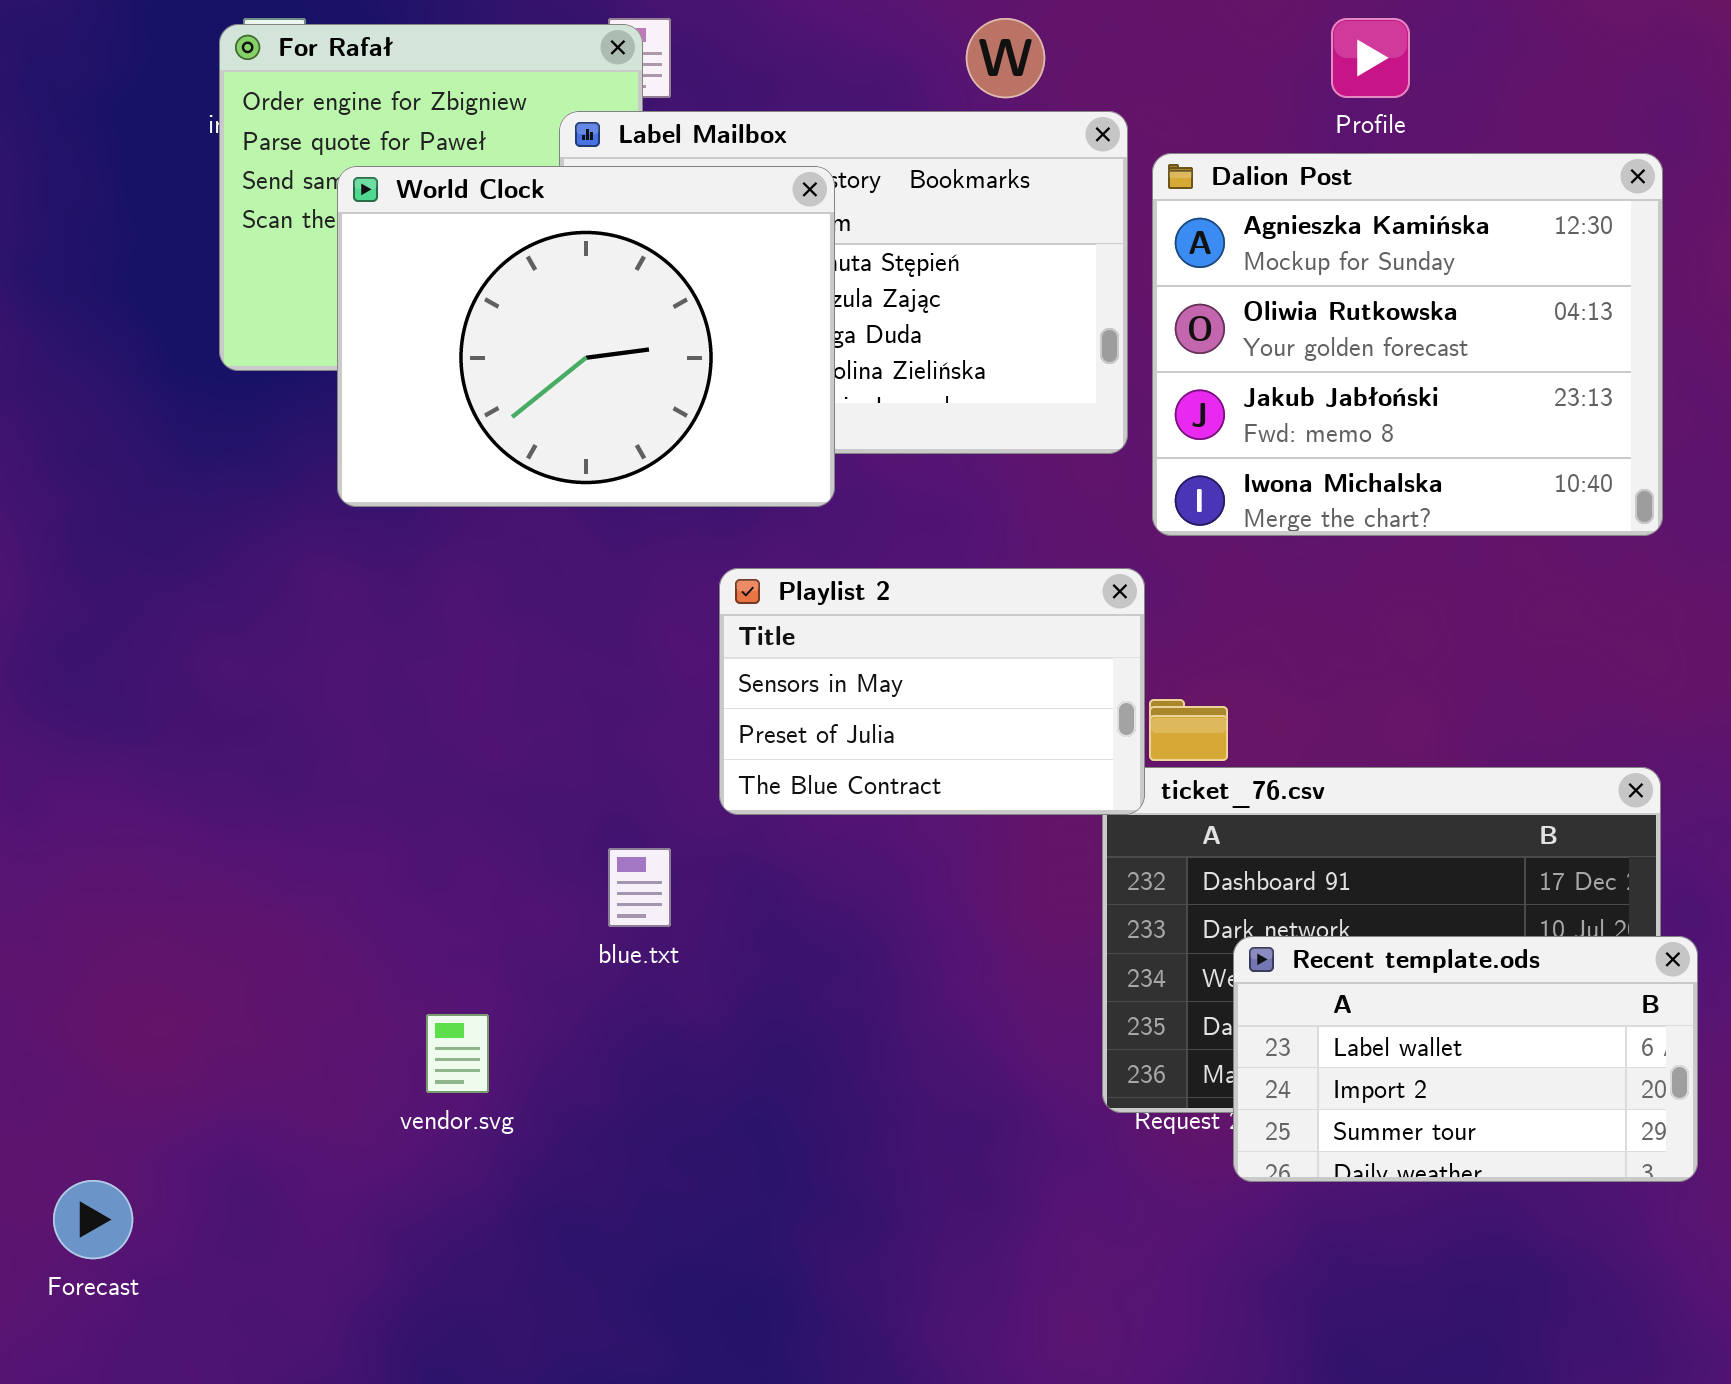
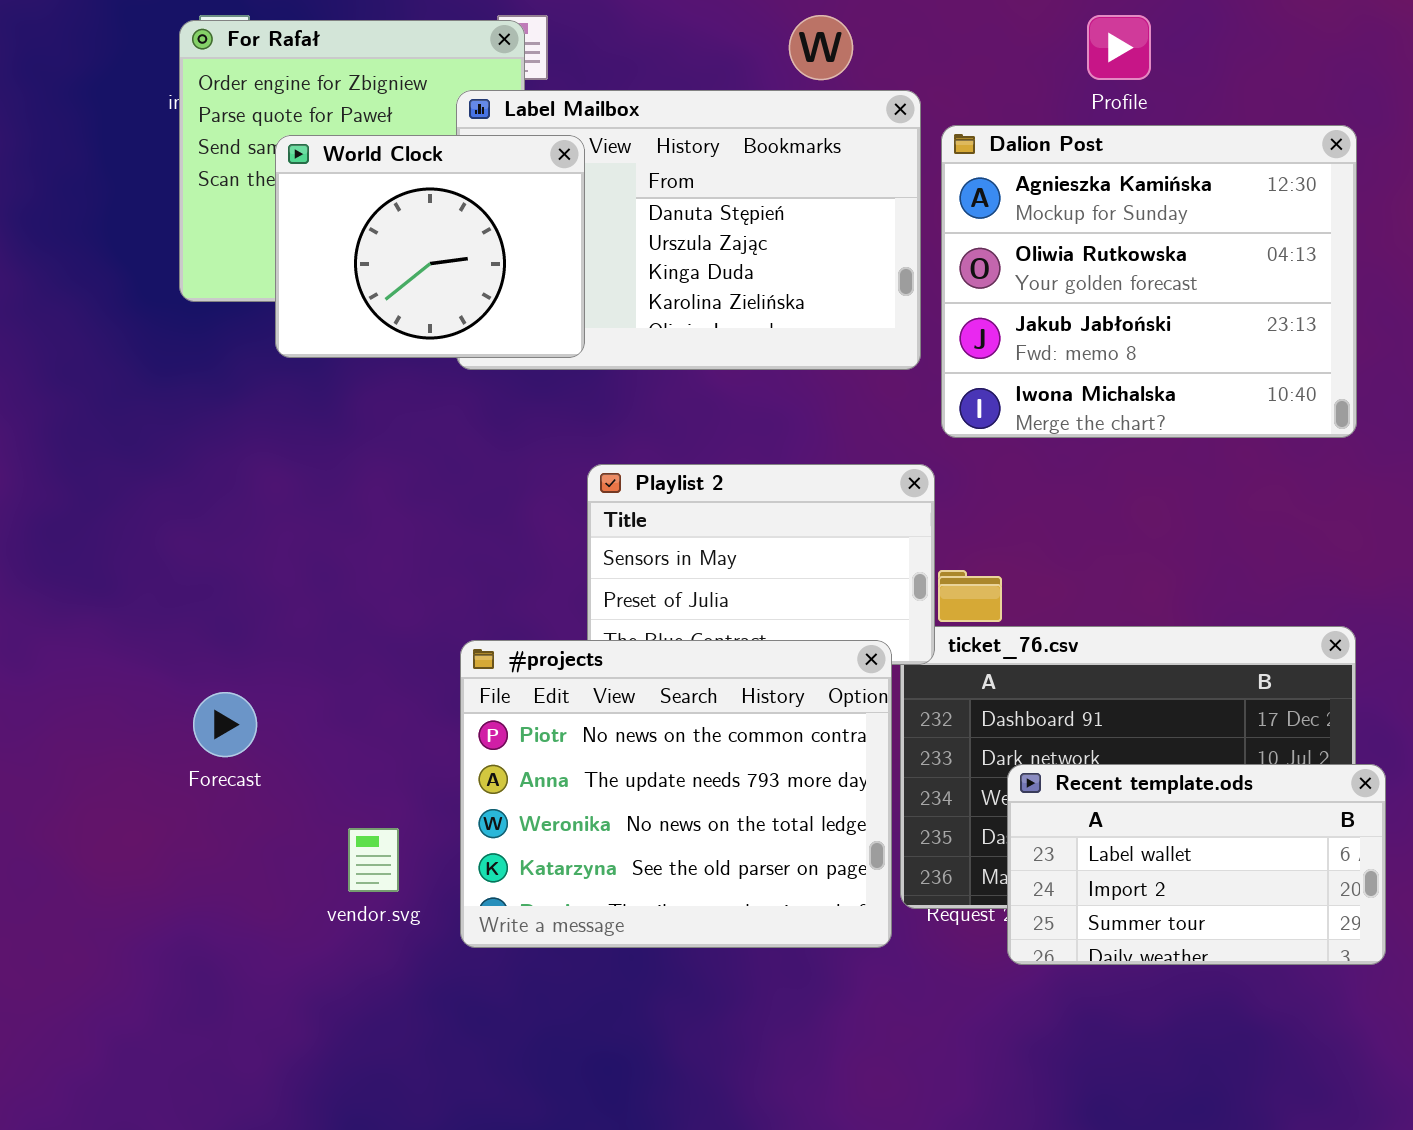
World Clock: [337,166,835,507] -> [275,135,585,358], resized
#projects: none -> [460,640,892,948], opened
Forecast: [53,1180,133,1259] -> [193,692,257,757], moved

